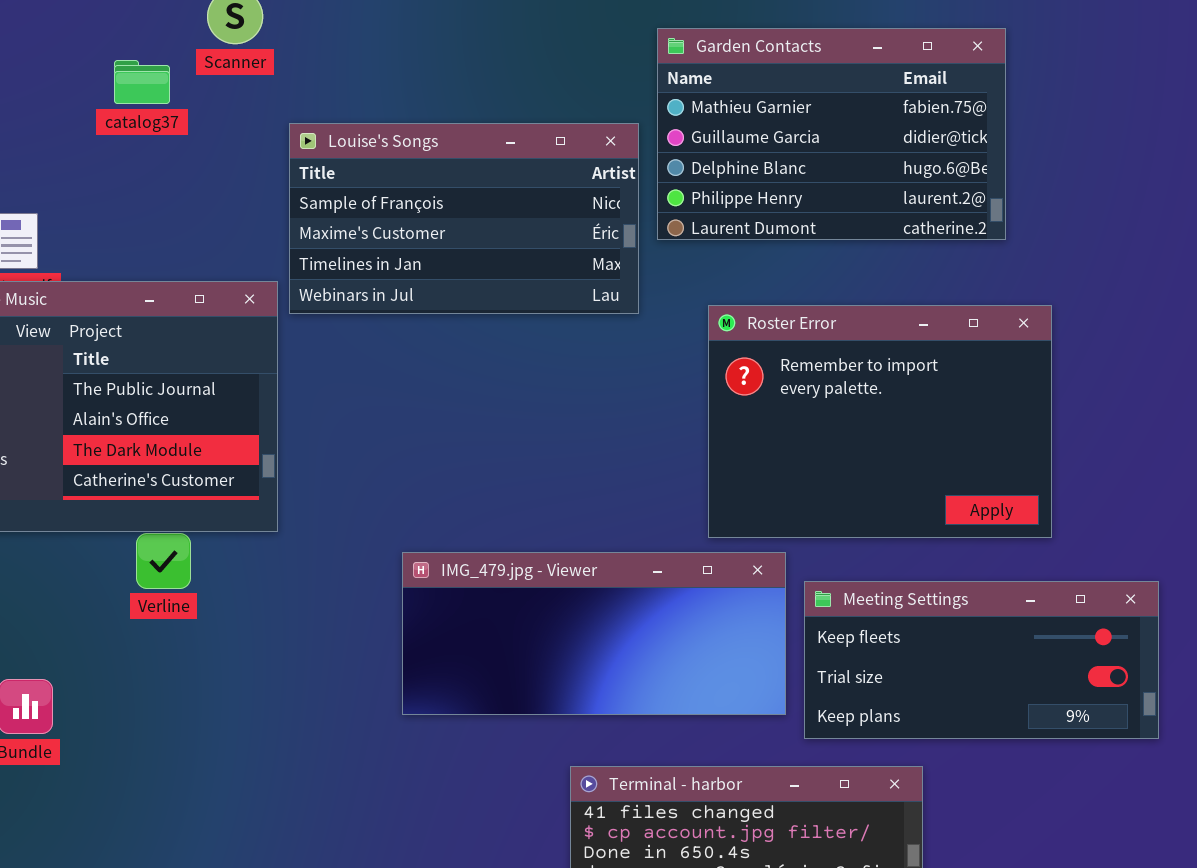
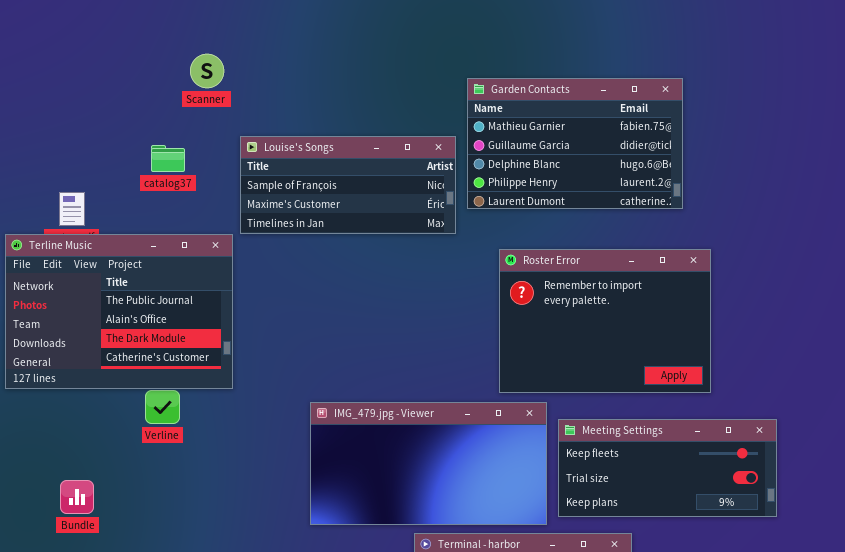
catalog37: [114,60,170,104] -> [151,145,185,172], moved
Louise's Songs: [289,123,639,314] -> [240,136,456,234], resized
IMG_479.jpg - Viewer: [402,552,786,715] -> [310,402,547,525], resized

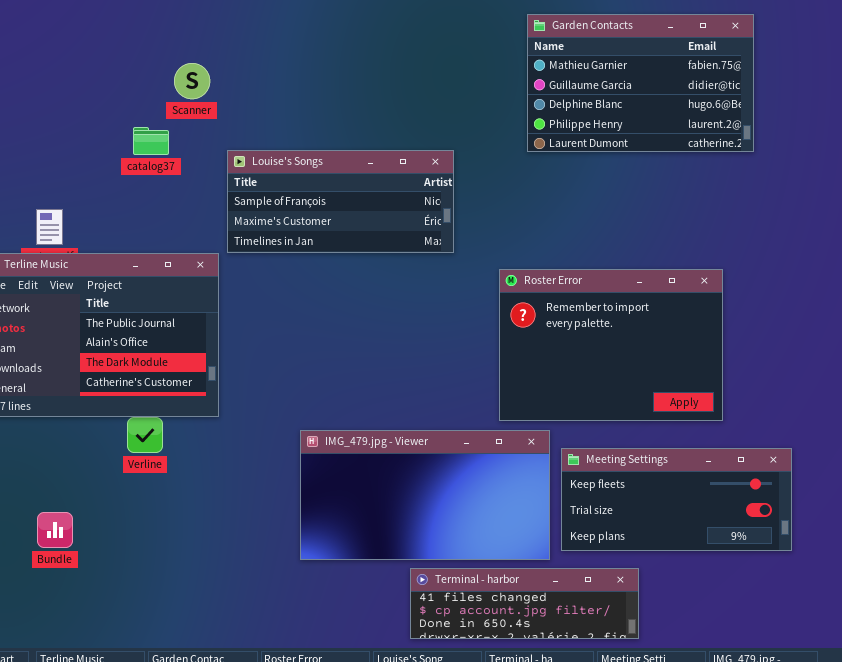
Garden Contacts: [467,78,683,209] -> [527,14,754,152], moved
catalog37: [151,145,185,172] -> [133,127,169,155], moved

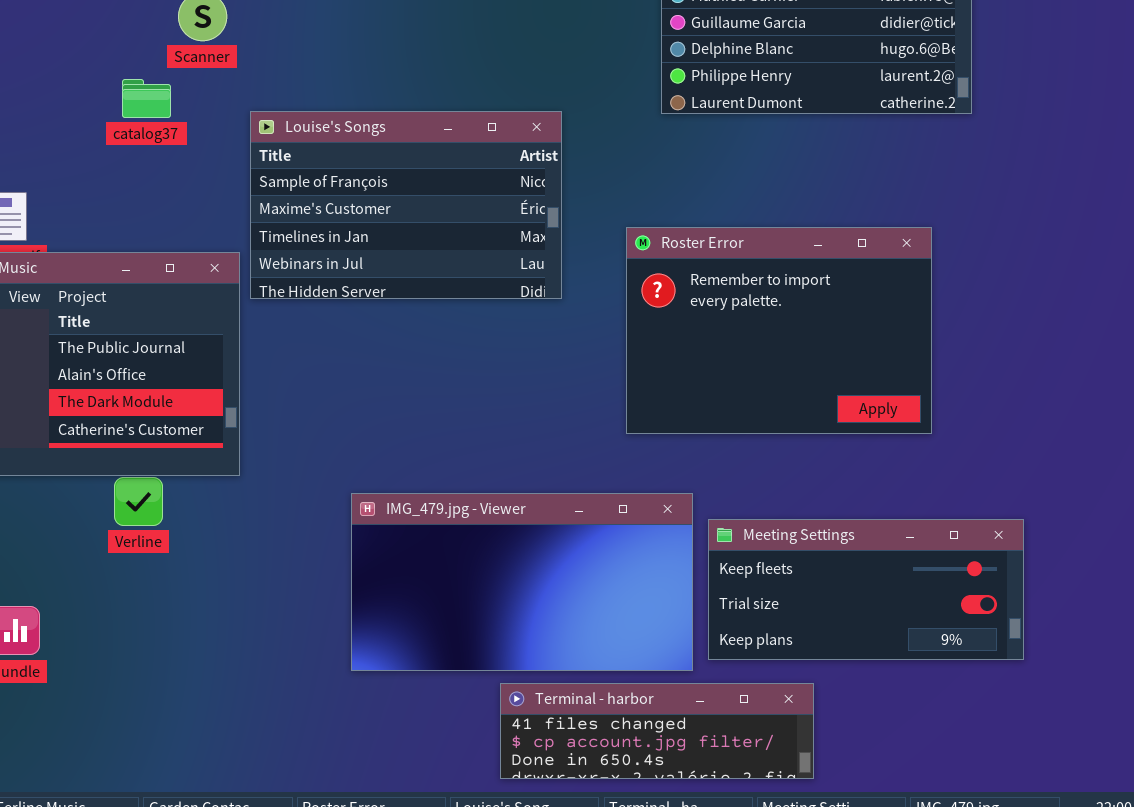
Louise's Songs: [227,150,454,253] -> [250,111,562,299], resized
Roster Error: [499,269,723,421] -> [626,227,932,434], moved

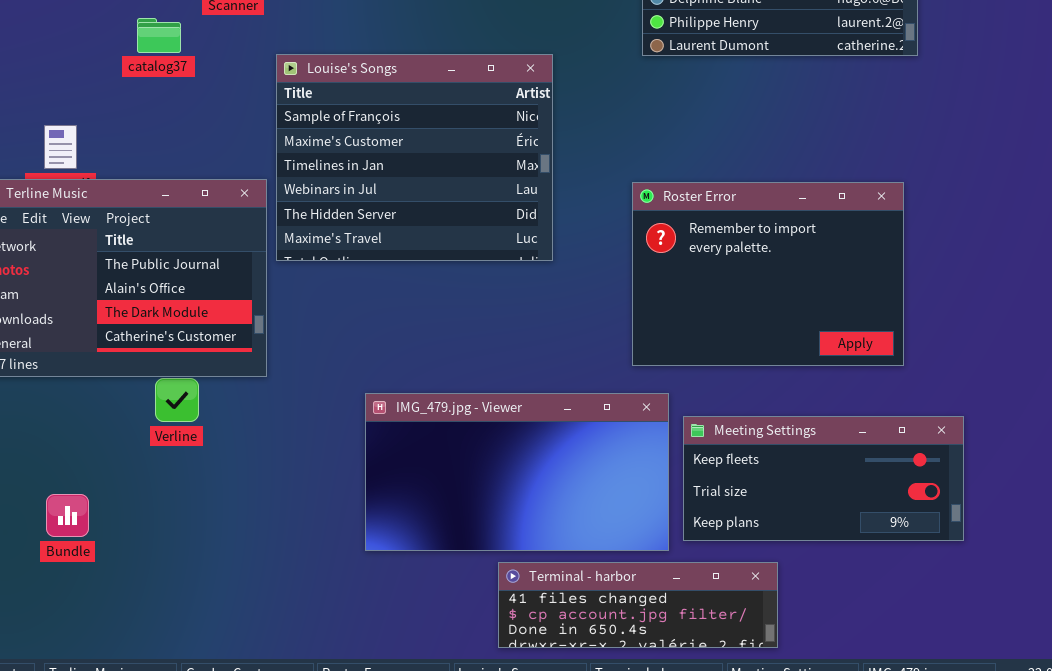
catalog37: [122,79,171,118] -> [137,18,181,53], moved
Louise's Songs: [250,111,562,299] -> [276,54,553,261], resized
Roster Error: [626,227,932,434] -> [632,182,904,366], moved

